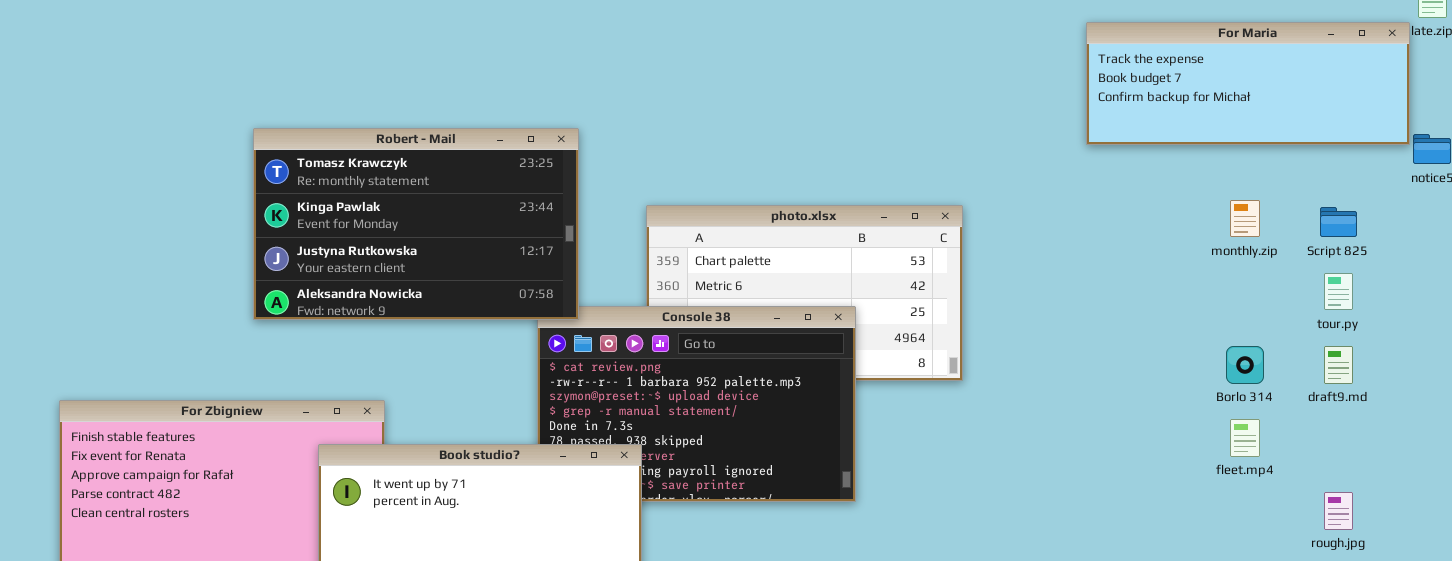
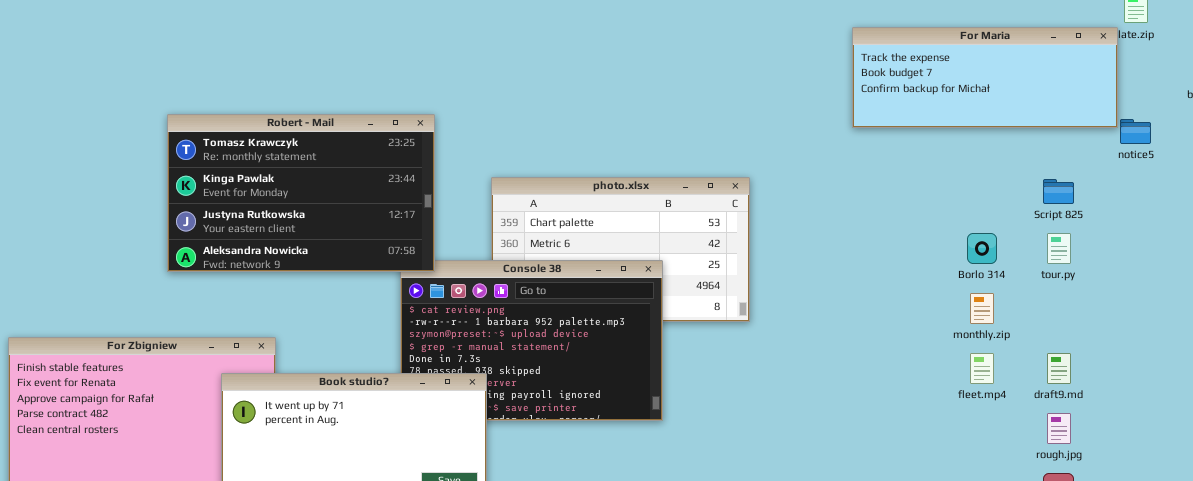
monthly.zip: [1230,200,1260,237] -> [970,293,994,324], moved
Borlo 314: [1226,346,1264,384] -> [967,233,997,264], moved
draft9.md: [1324,346,1353,384] -> [1047,353,1071,384], moved

